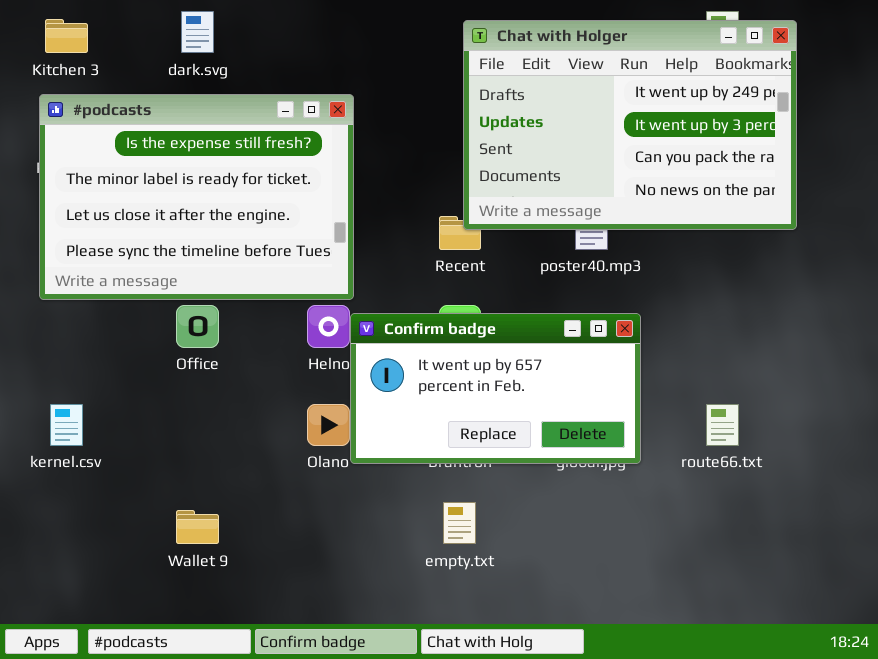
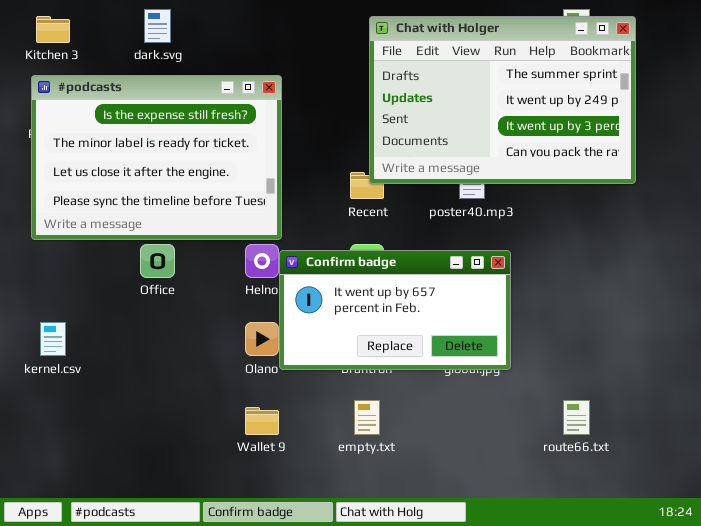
Chat with Holger: [463,20,797,230] -> [369,16,636,184], scrolled up 1 row
route66.txt: [706,404,739,446] -> [563,400,590,435], moved
Wallet 9: [176,510,219,544] -> [245,407,279,435], moved

